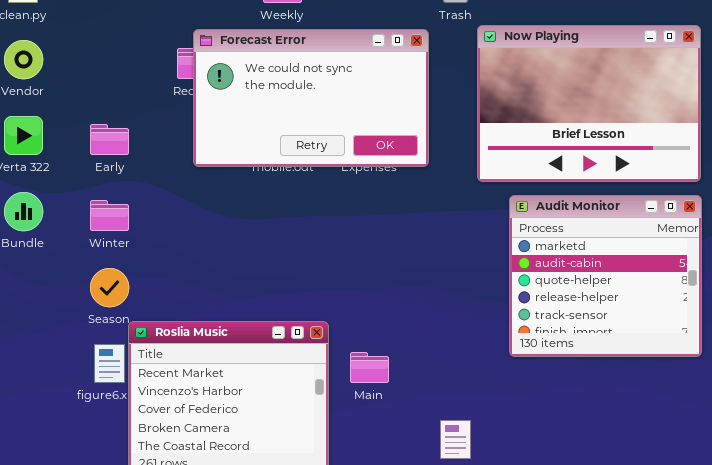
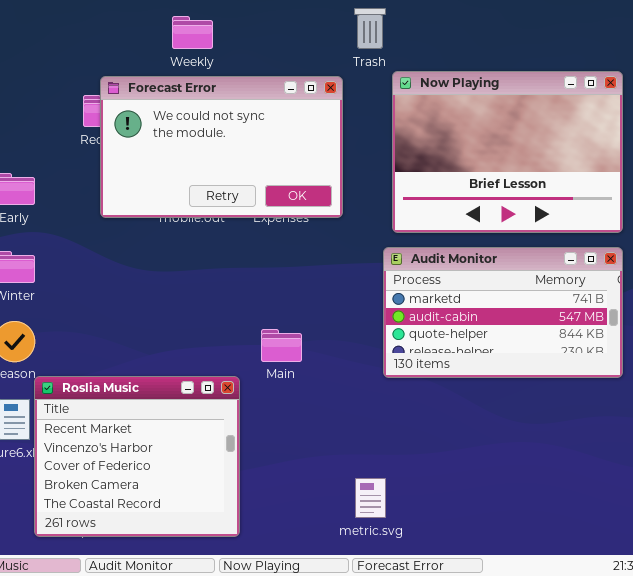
Audit Monitor: [509,195,702,357] -> [383,247,623,378], resized
Main: [350,352,389,383] -> [261,329,302,362], moved

